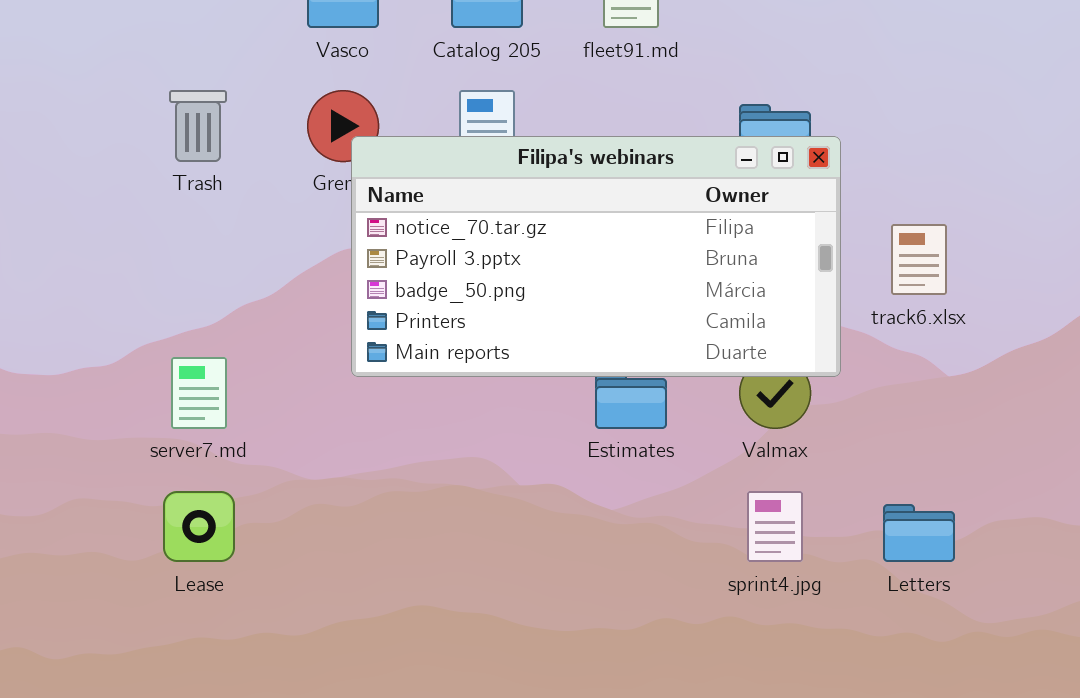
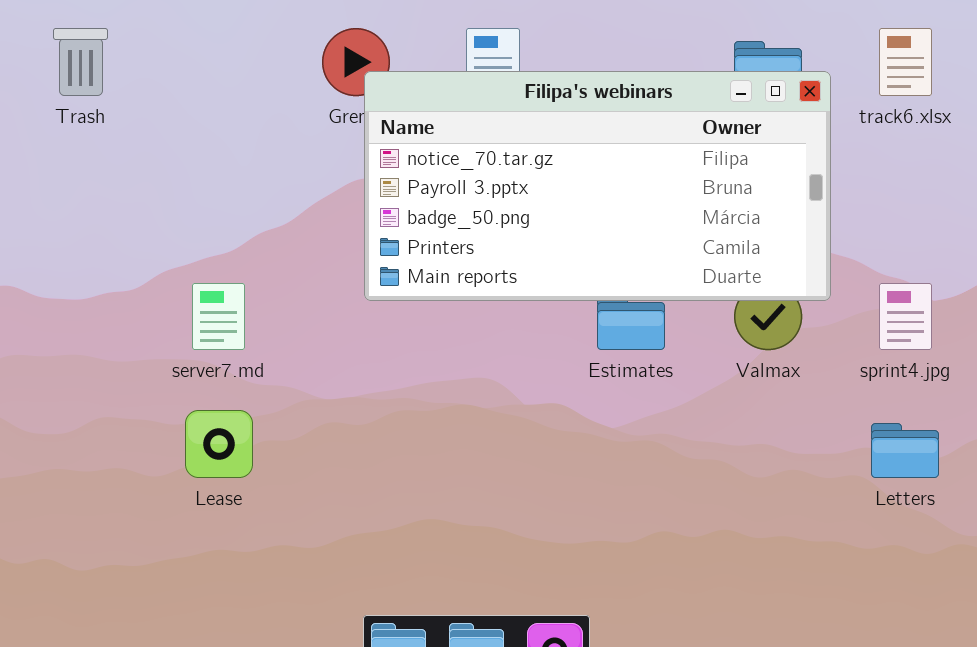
Trash: [169,90,227,162] -> [53,28,108,96], moved
track6.xlsx: [891,224,947,295] -> [879,28,932,96], moved
sprint4.jpg: [747,491,803,562] -> [879,283,932,350], moved

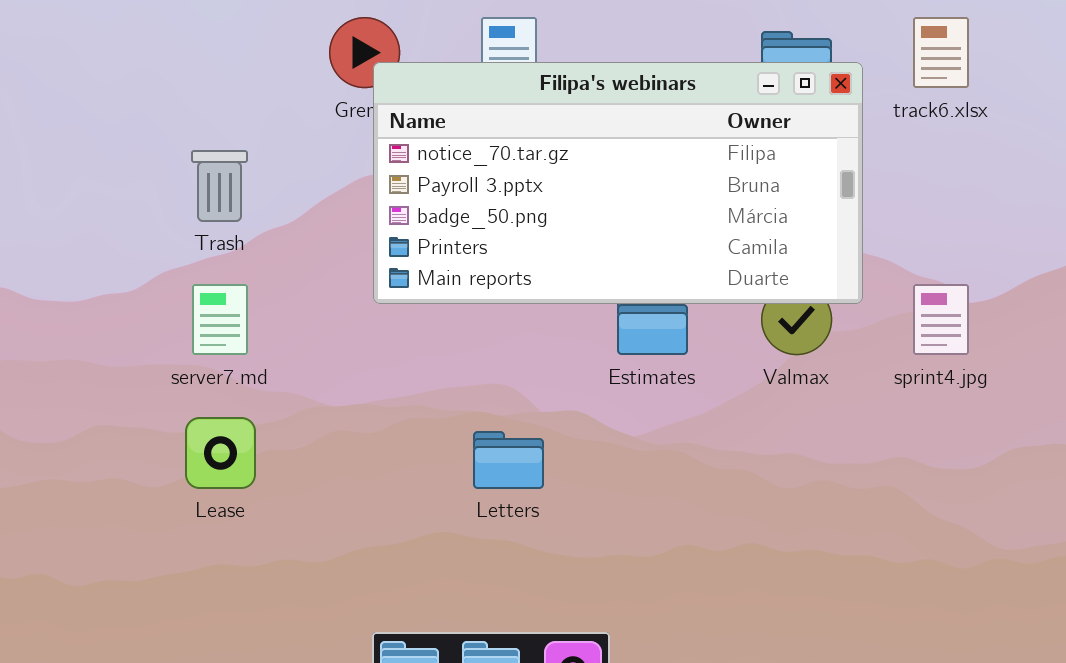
Trash: [53,28,108,96] -> [191,150,248,222], moved
Letters: [871,423,939,478] -> [473,431,544,489], moved

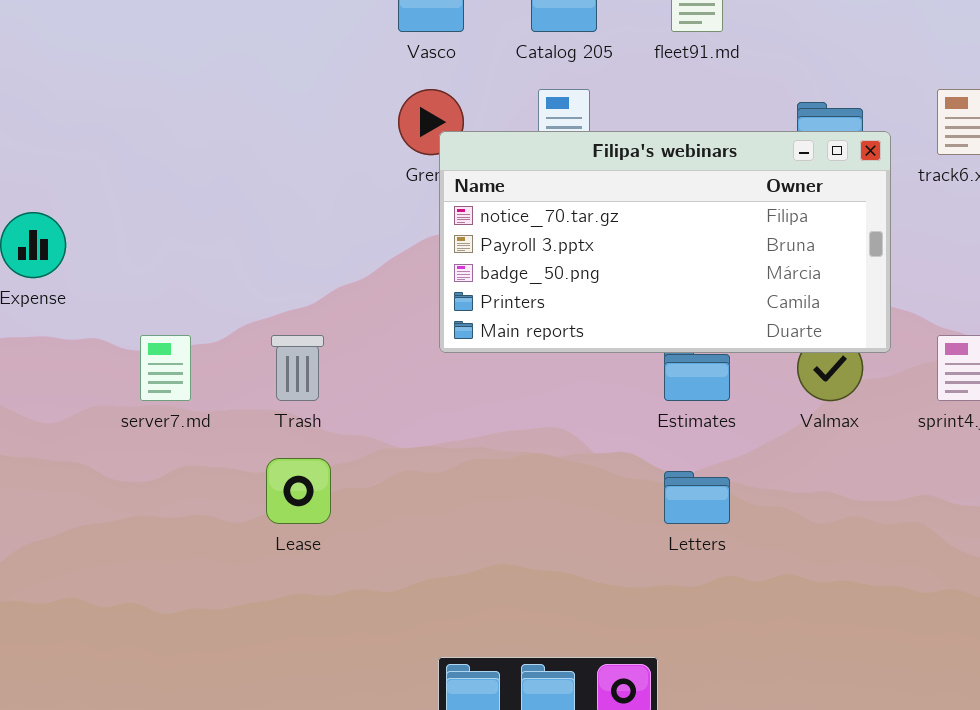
Trash: [191,150,248,222] -> [271,335,324,401], moved
server7.md: [192,284,248,355] -> [140,335,191,401], moved
Letters: [473,431,544,489] -> [664,471,730,524], moved

